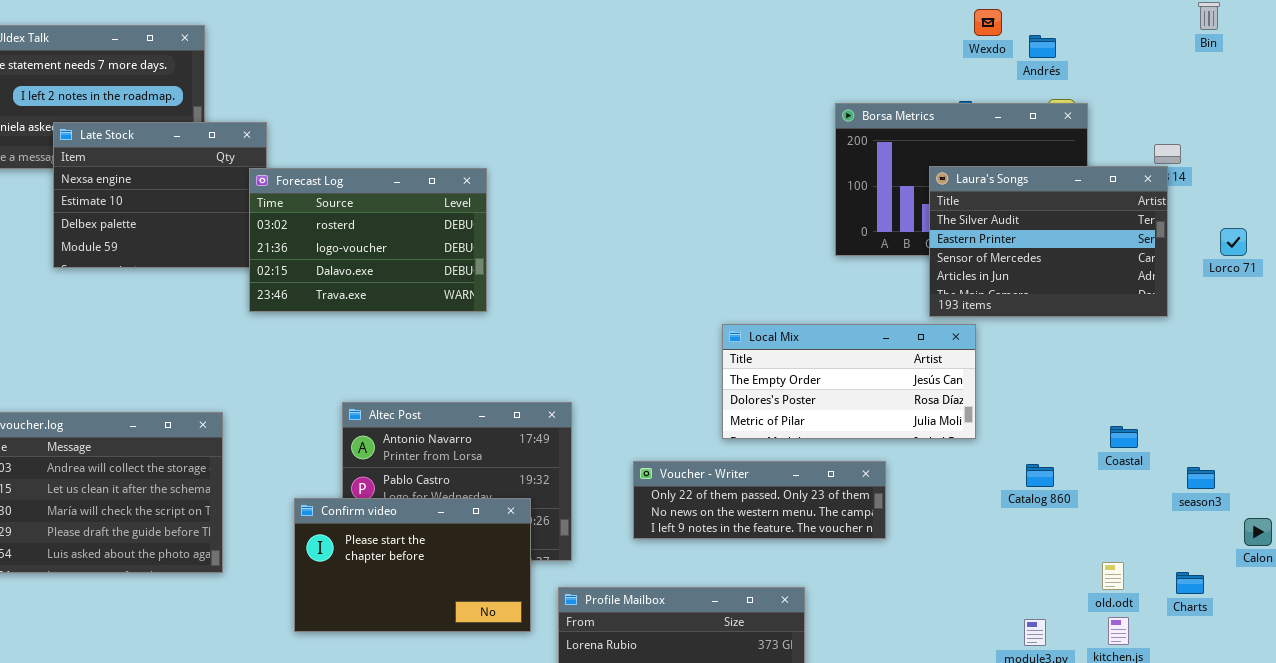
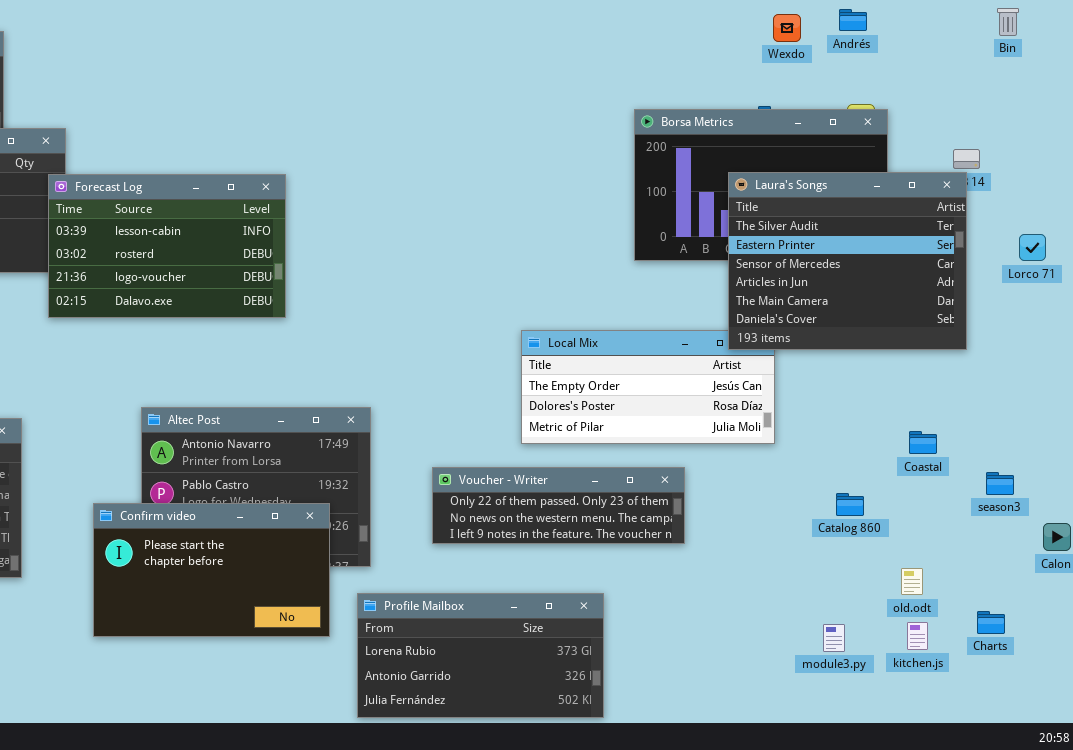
Andrés: [1029,35,1056,58] -> [839,9,867,31], moved
Laura's Songs: [929,166,1168,317] -> [728,172,967,350], resized
Forecast Log: [249,168,487,312] -> [48,174,286,318], scrolled up 1 row
Catalog 860: [1026,464,1054,487] -> [836,493,864,516], moved
Charts: [1176,572,1204,594] -> [977,611,1005,634], moved

